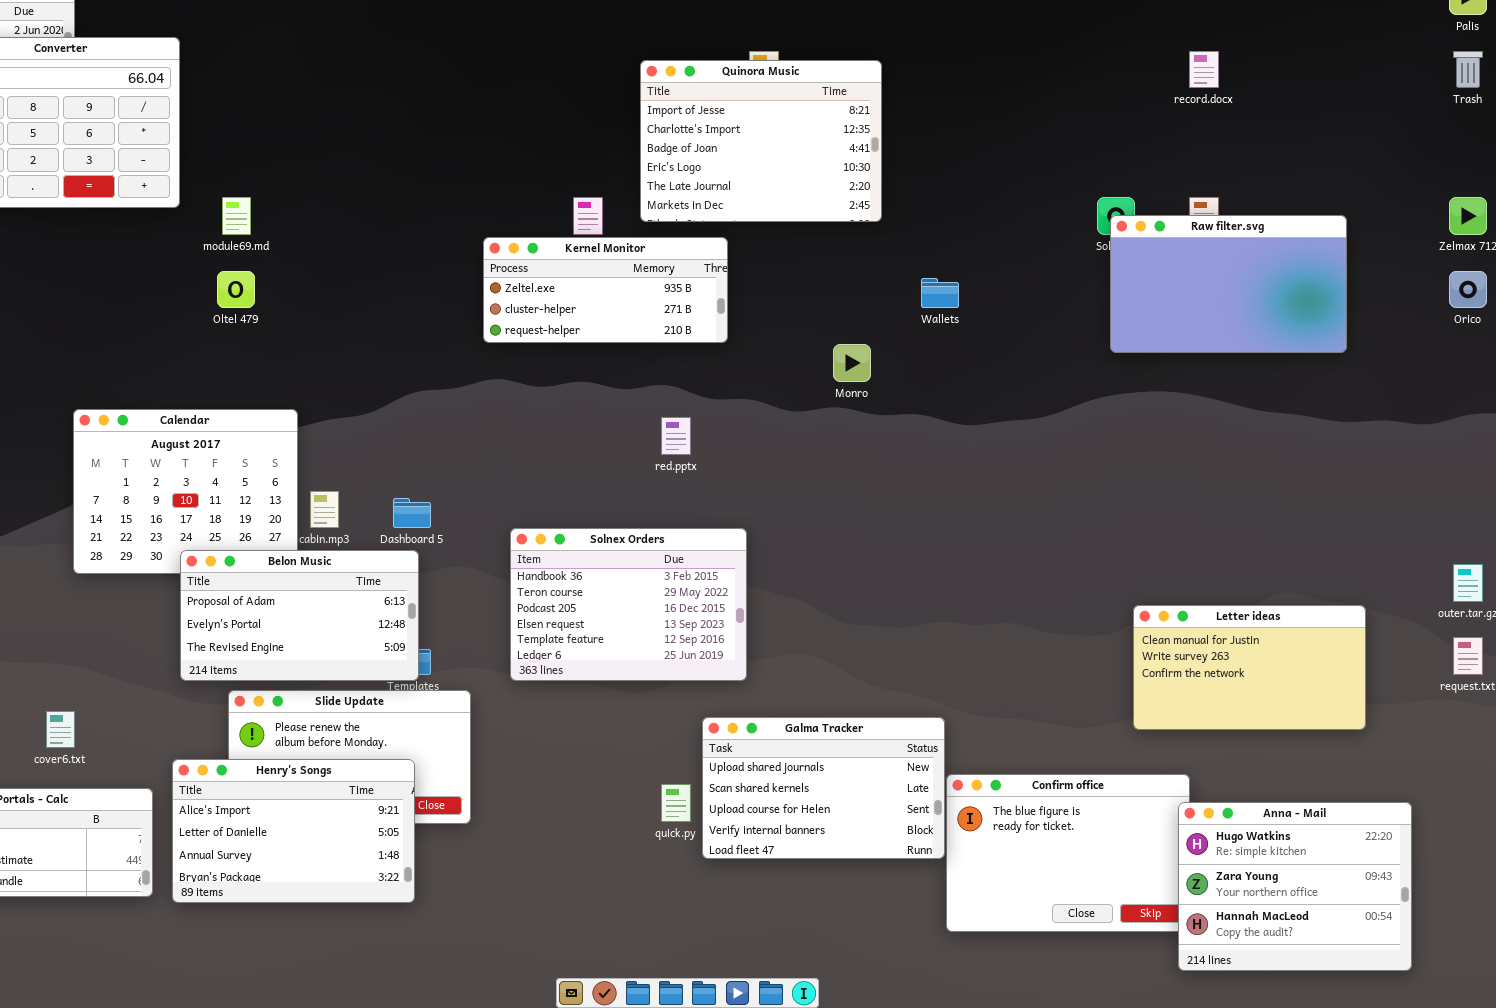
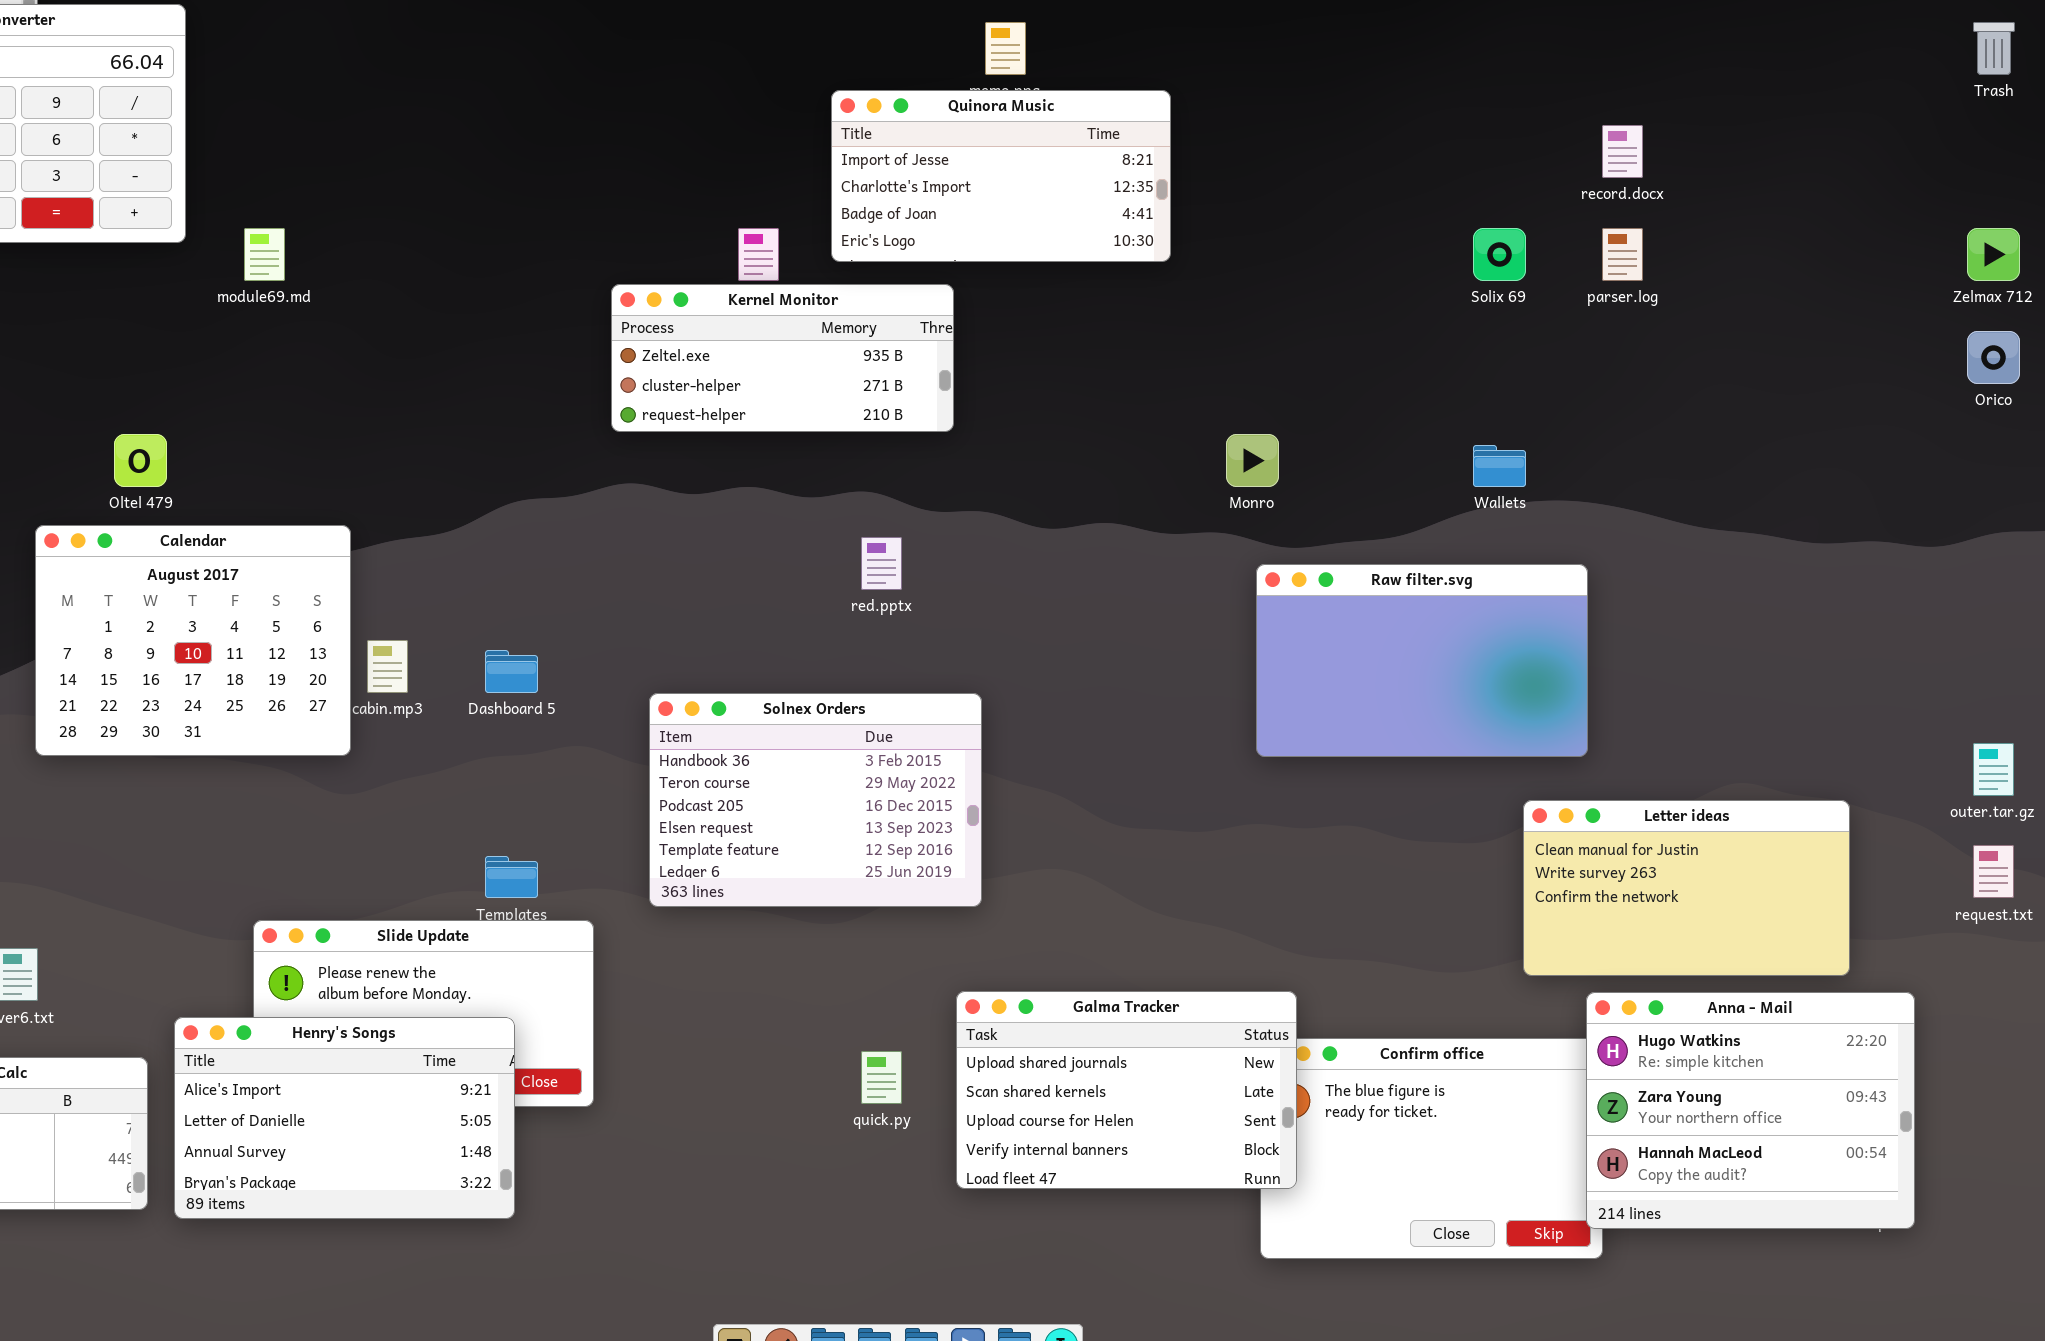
record.docx: [1189,51,1219,88] -> [1602,125,1643,178], moved
Quinora Music: [640,60,882,222] -> [831,90,1171,262], resized
Raw filter.svg: [1110,215,1347,353] -> [1256,564,1588,757], moved
Oltel 479: [217,271,255,308] -> [114,434,167,487], moved
Wallets: [921,278,959,308] -> [1473,445,1526,487], moved
Monro: [833,344,871,382] -> [1226,434,1279,487], moved
Belon Music: [180,550,419,681] -> none, closed
Galma Tracker: [702,717,945,859] -> [956,991,1297,1189], moved
Anna - Mail: [1178,802,1412,971] -> [1586,992,1915,1229], moved

